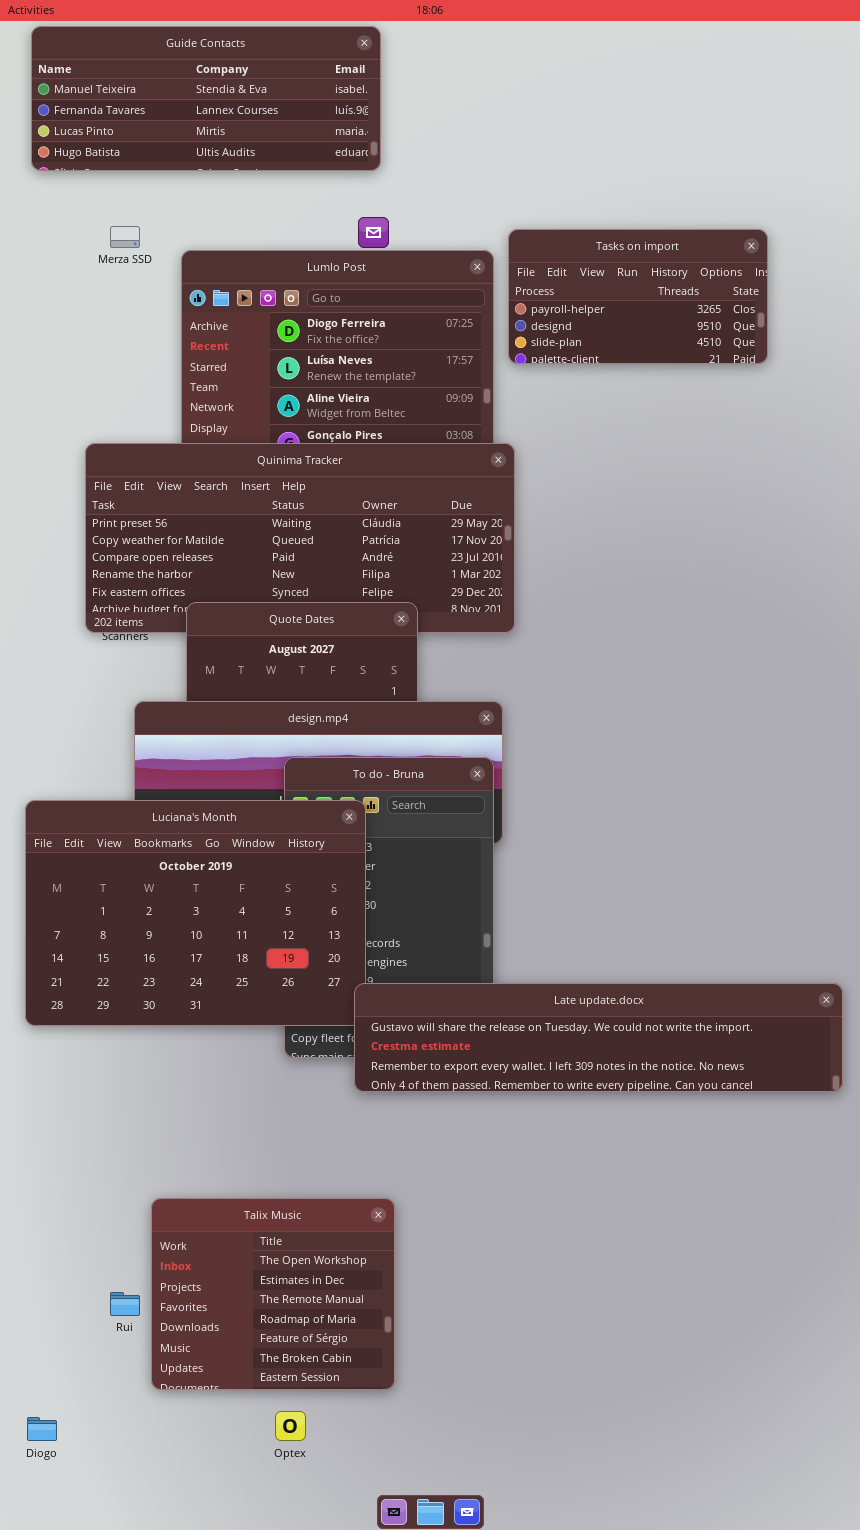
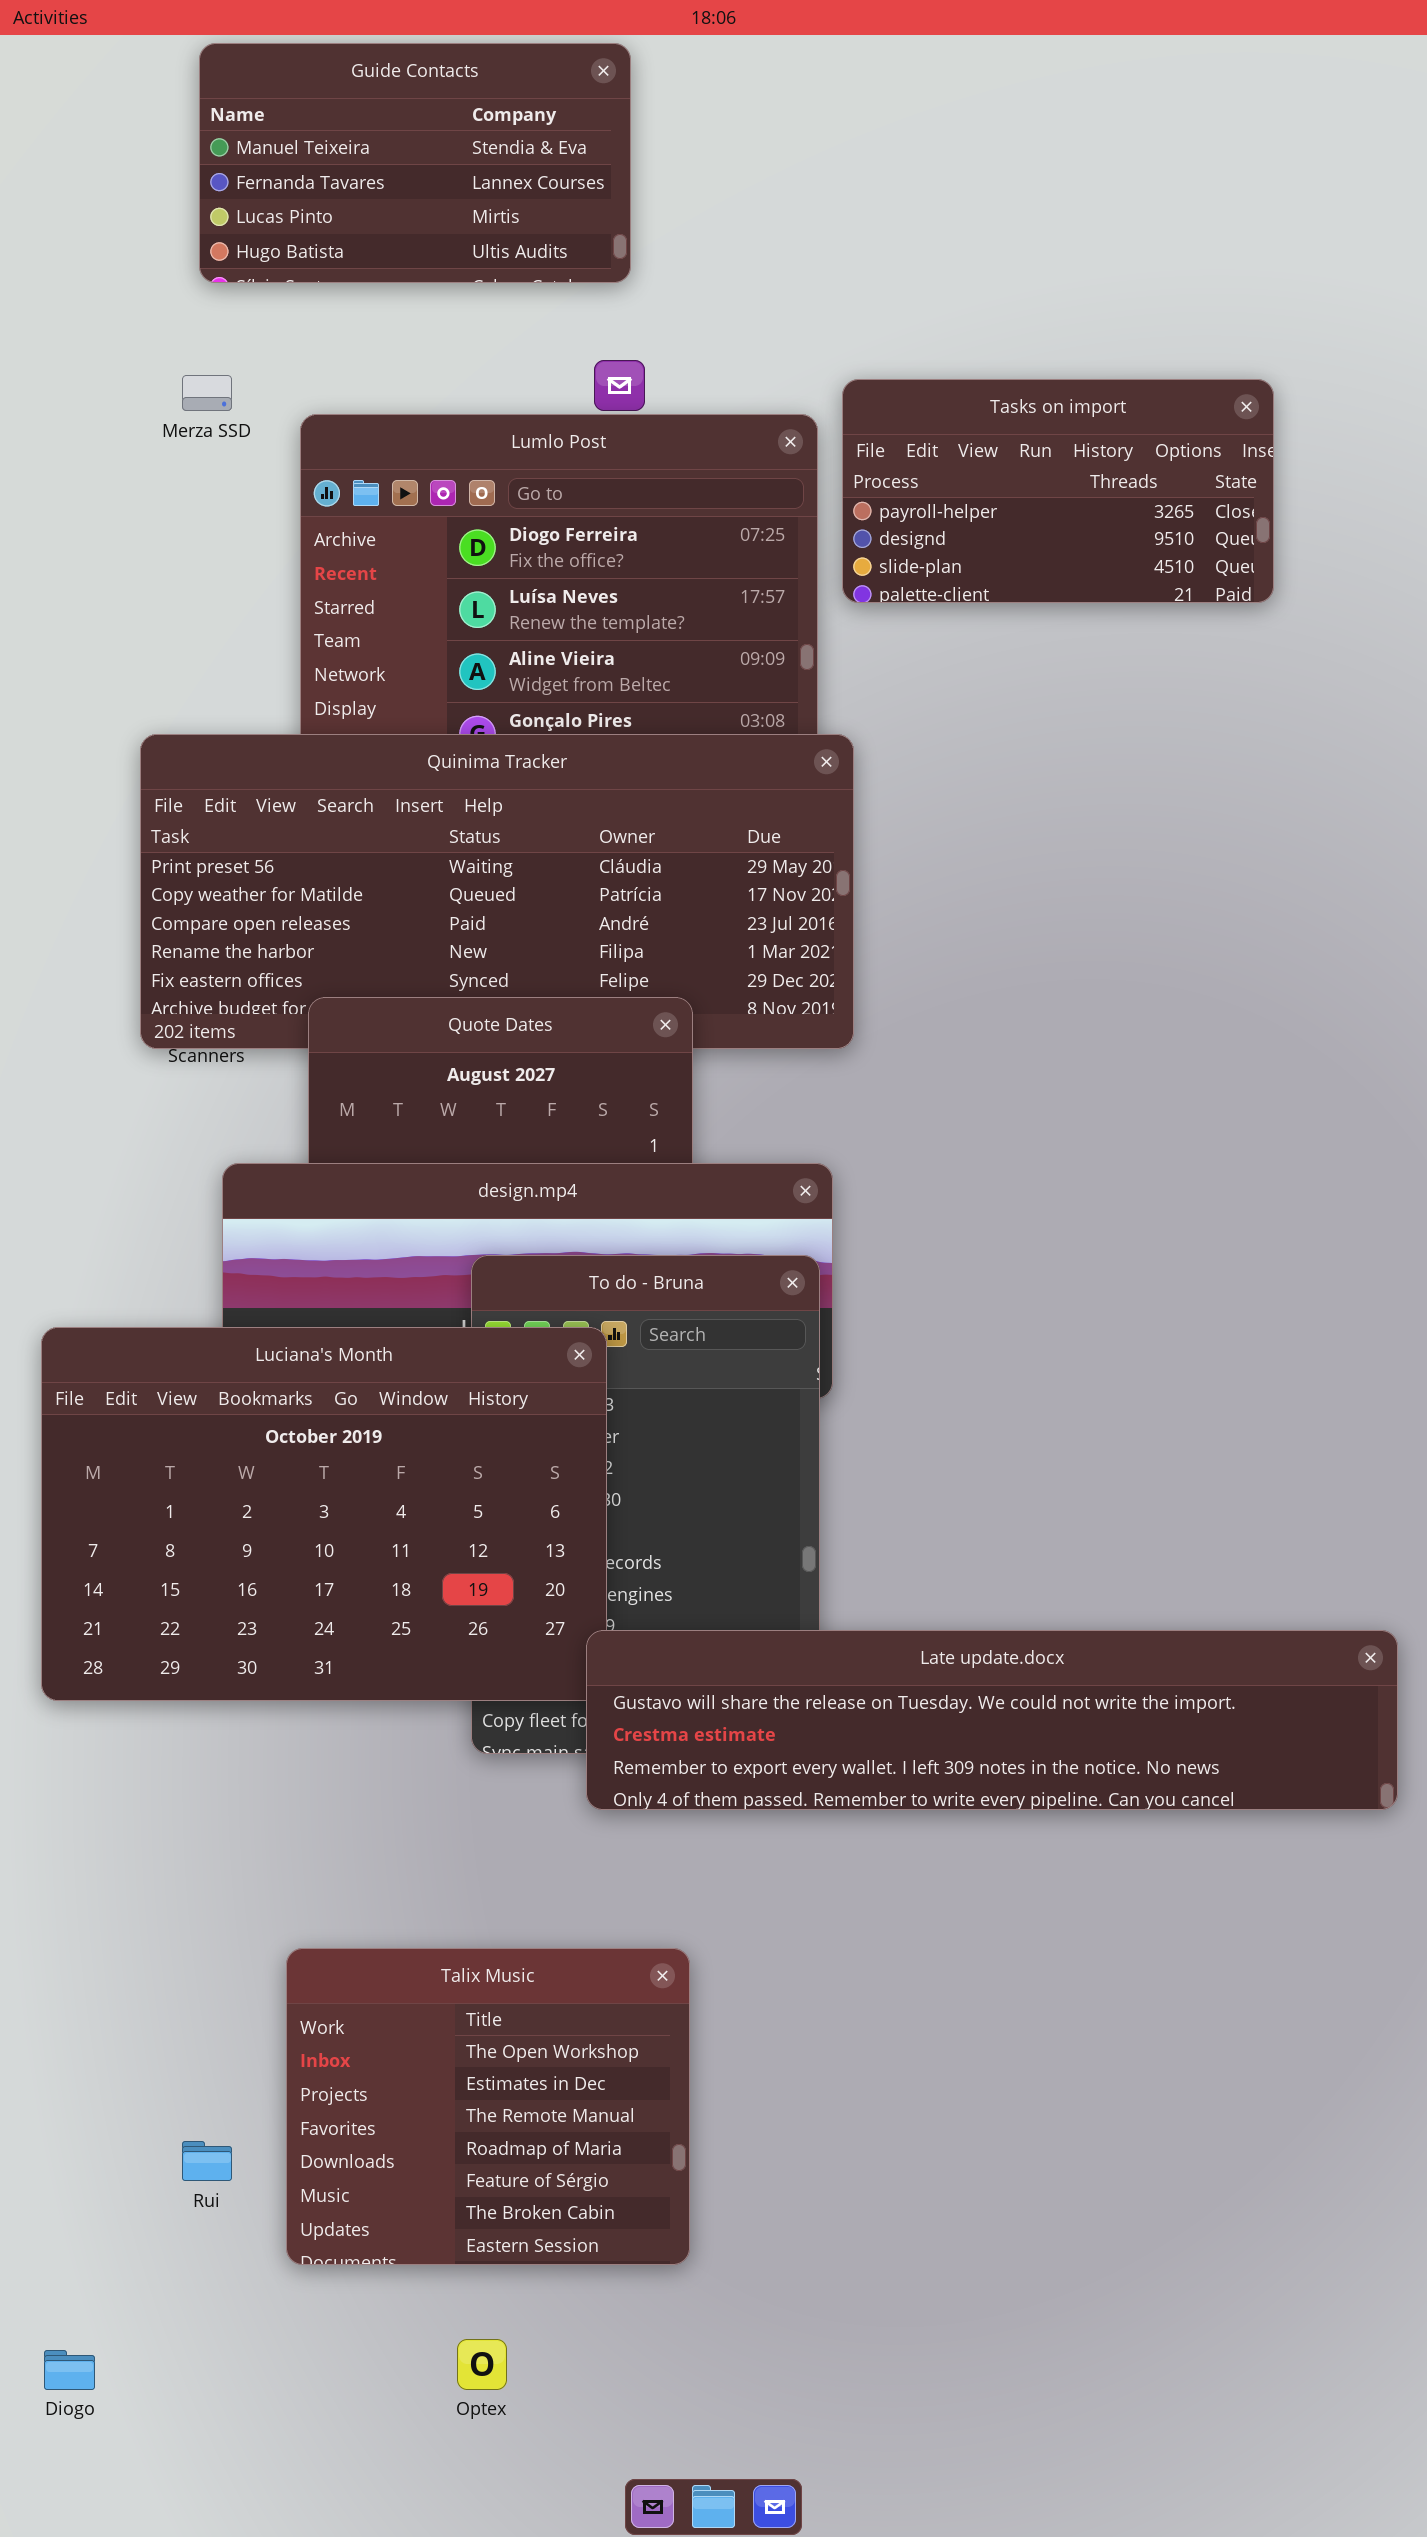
Guide Contacts: [31,26,381,171] -> [199,43,631,283], resized
Talix Music: [151,1198,395,1390] -> [286,1948,690,2265], moved

